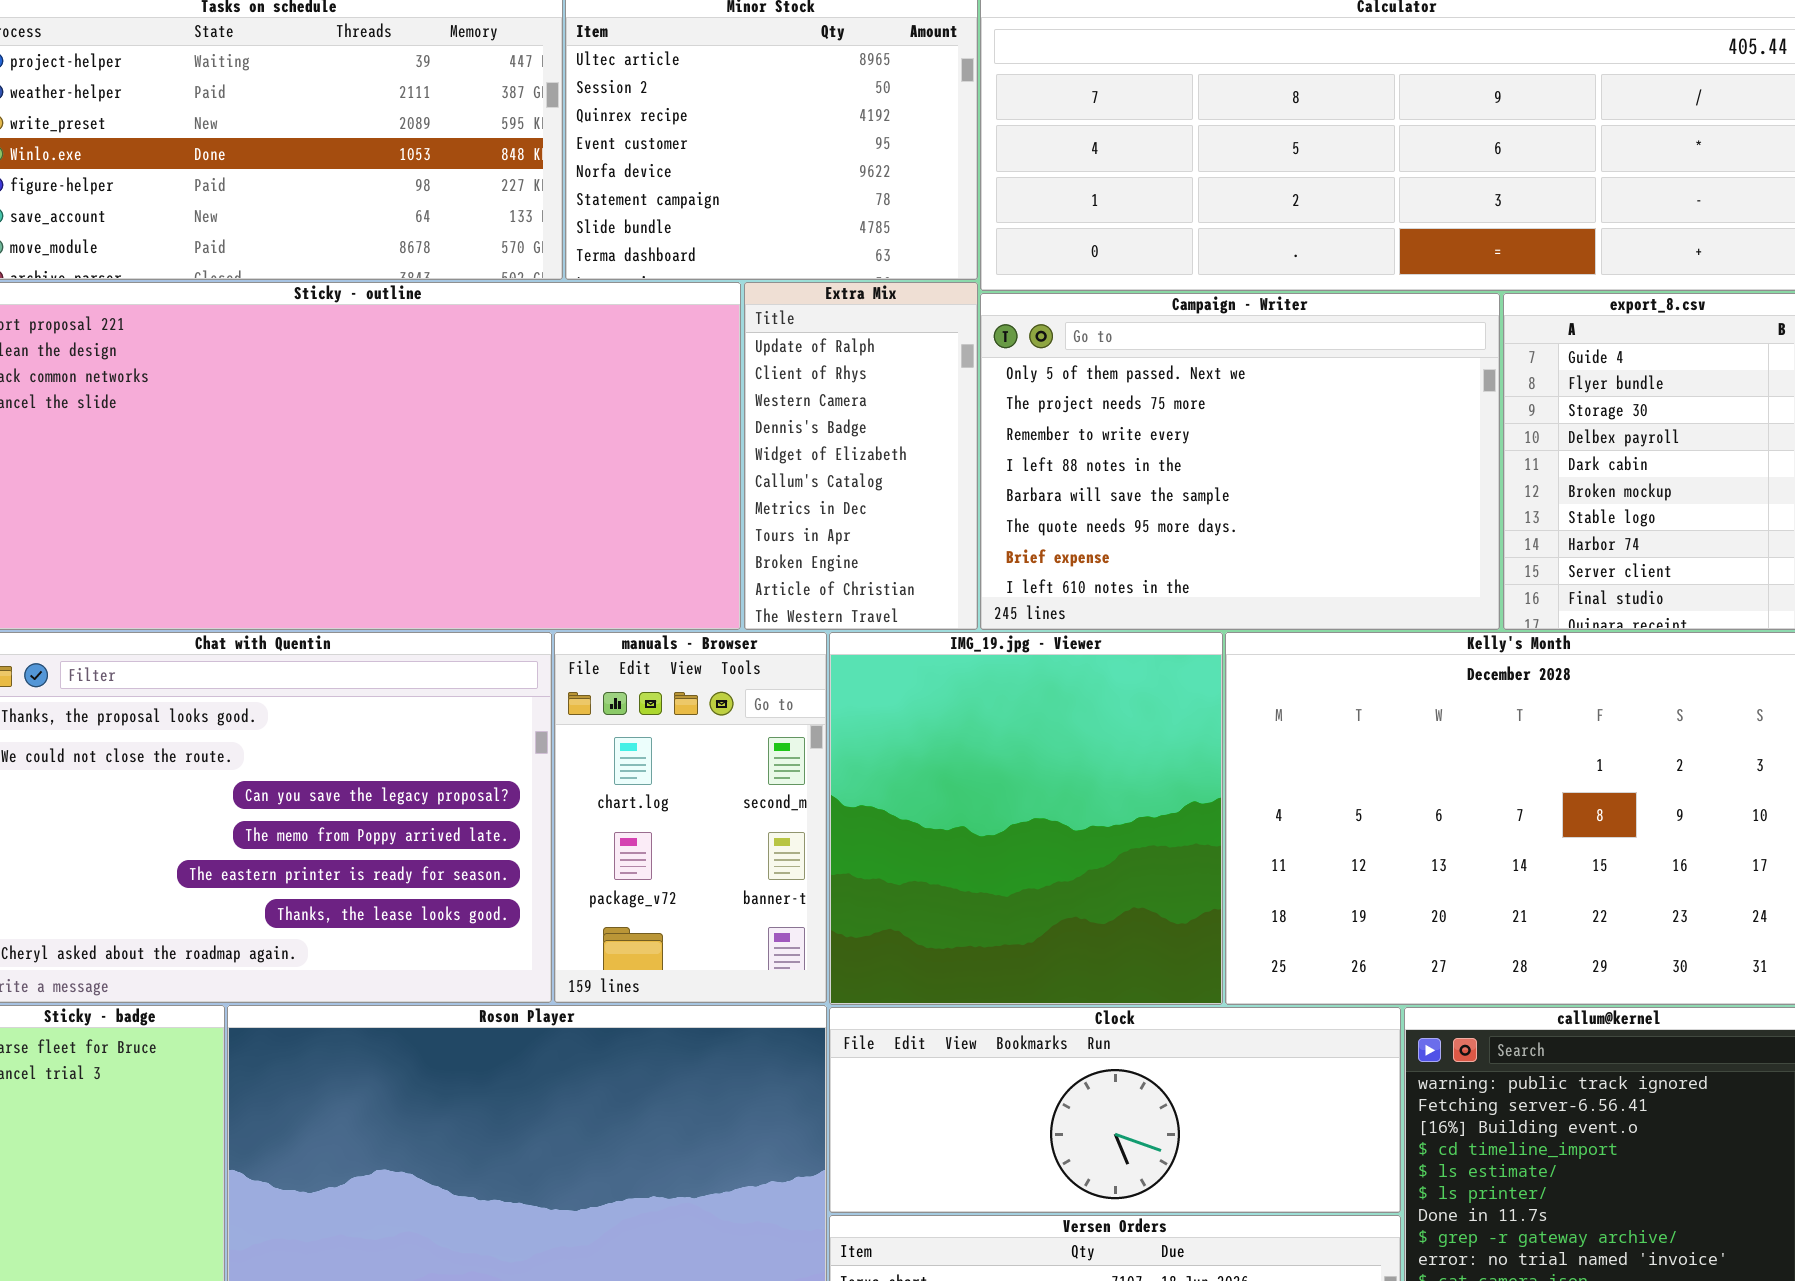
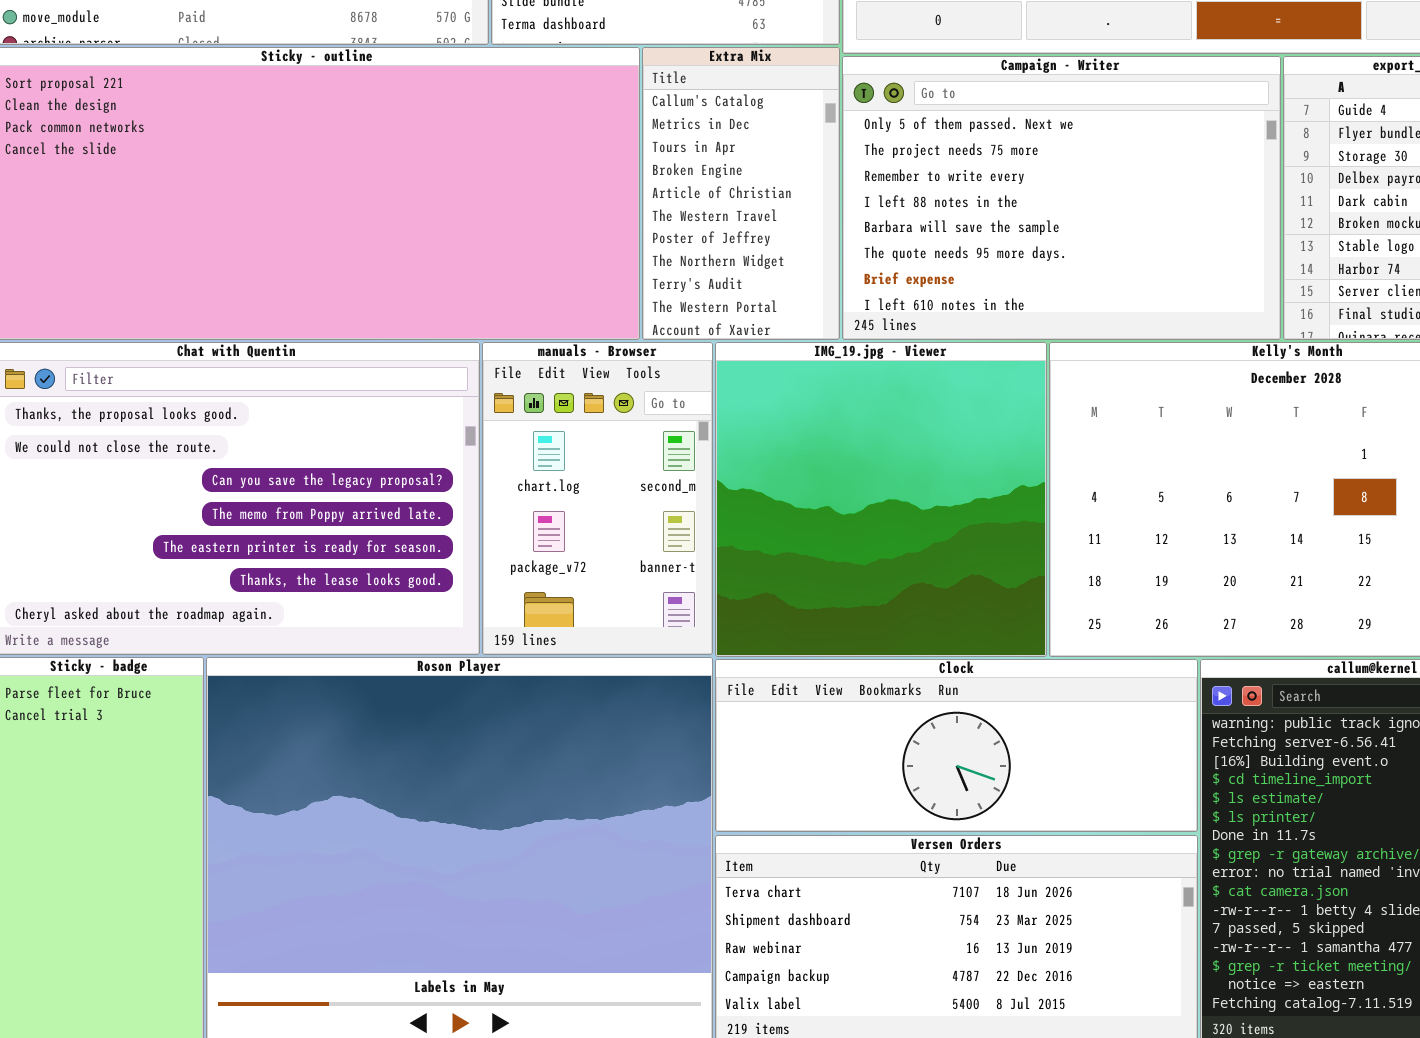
Extra Mix: [744,282,978,630] -> [642,47,840,340], scrolled down 5 rows

